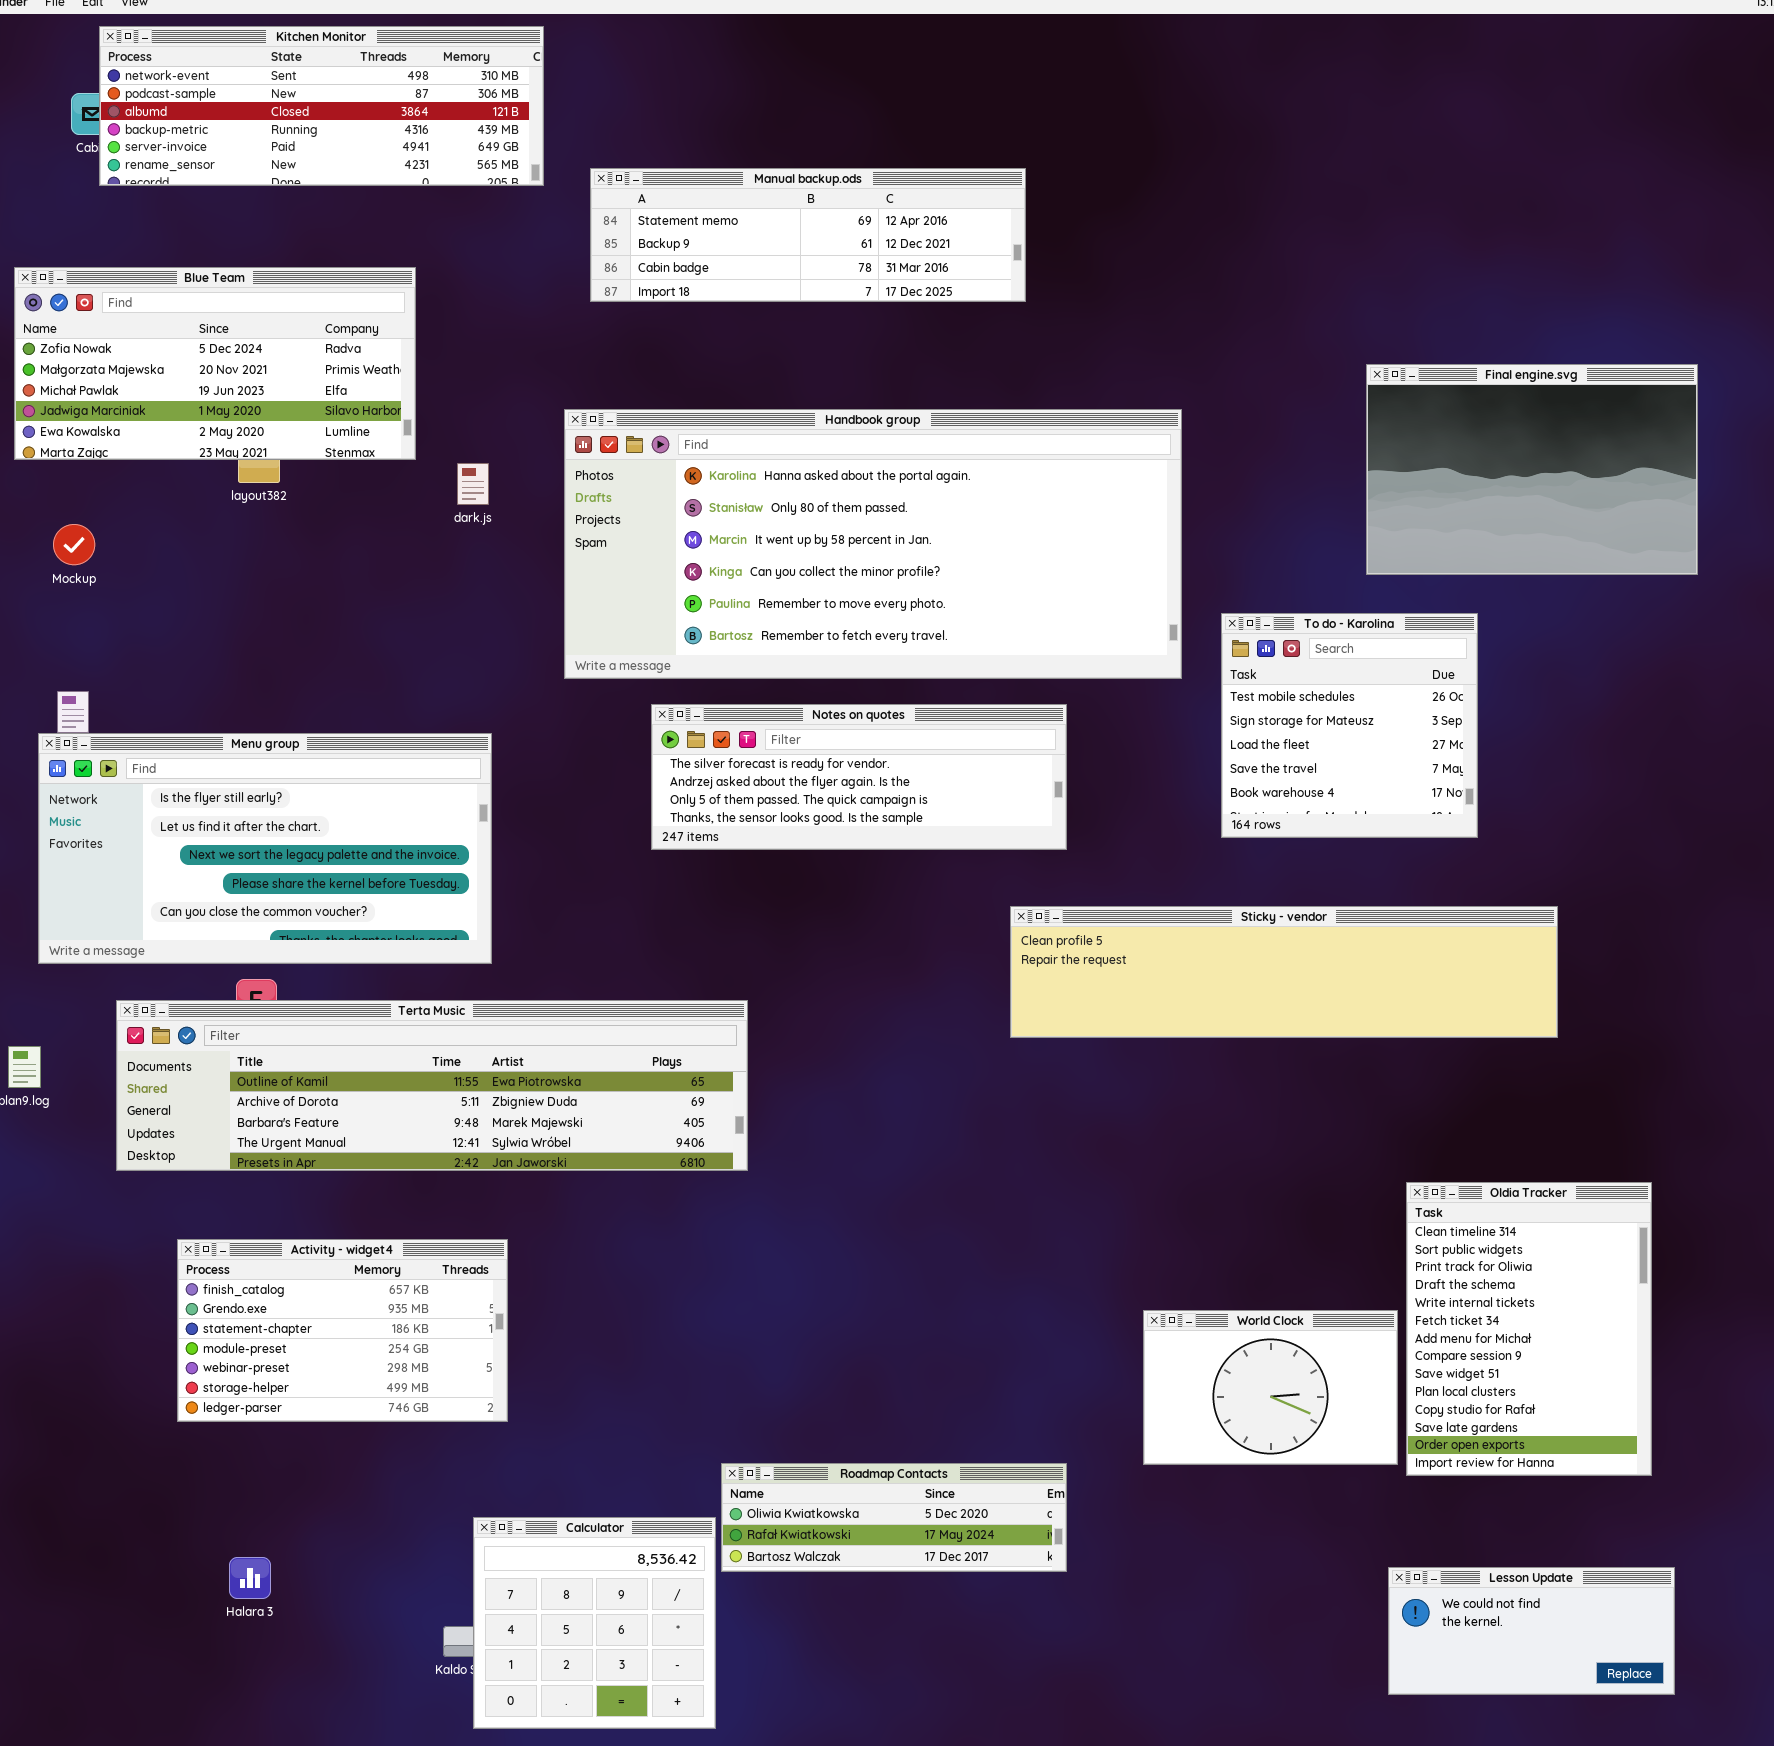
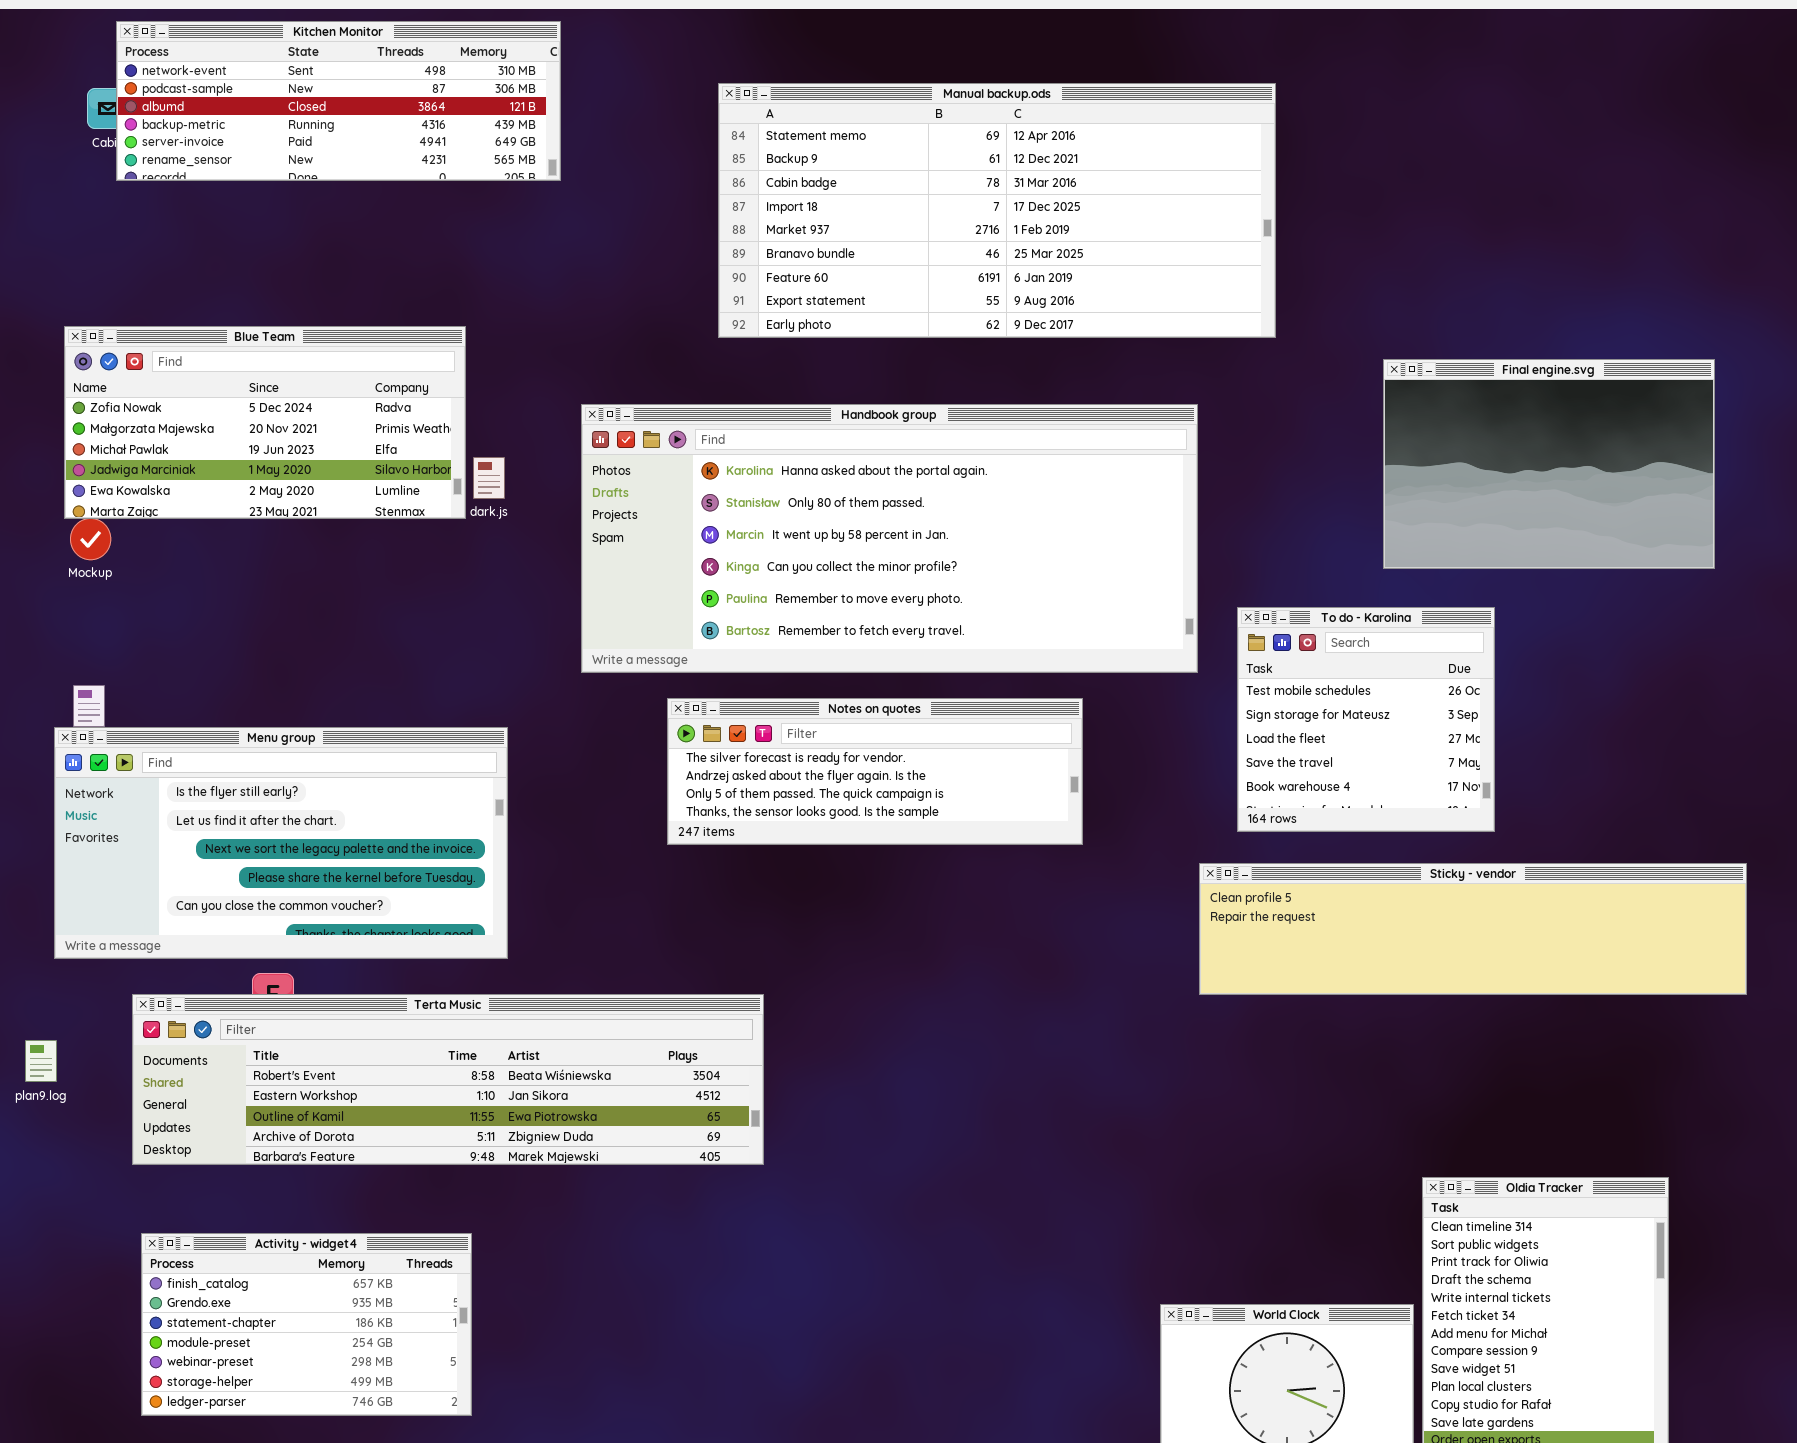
Manual backup.ods: [590,168,1026,302] -> [718,83,1276,338], moved, resized
Blue Team: [14,267,416,460] -> [64,326,466,519], moved
Sticky - vendor: [1010,906,1558,1038] -> [1199,863,1747,995], moved
Terta Music: [116,1000,748,1171] -> [132,994,764,1165], scrolled up 2 rows
Activity - widget4: [177,1239,508,1422] -> [141,1233,472,1416], moved

